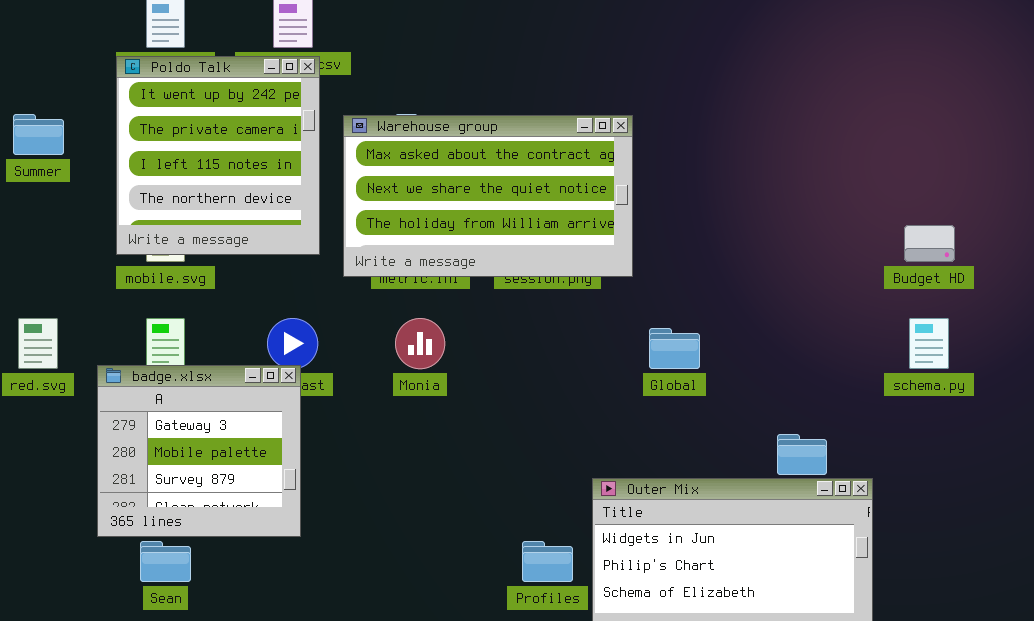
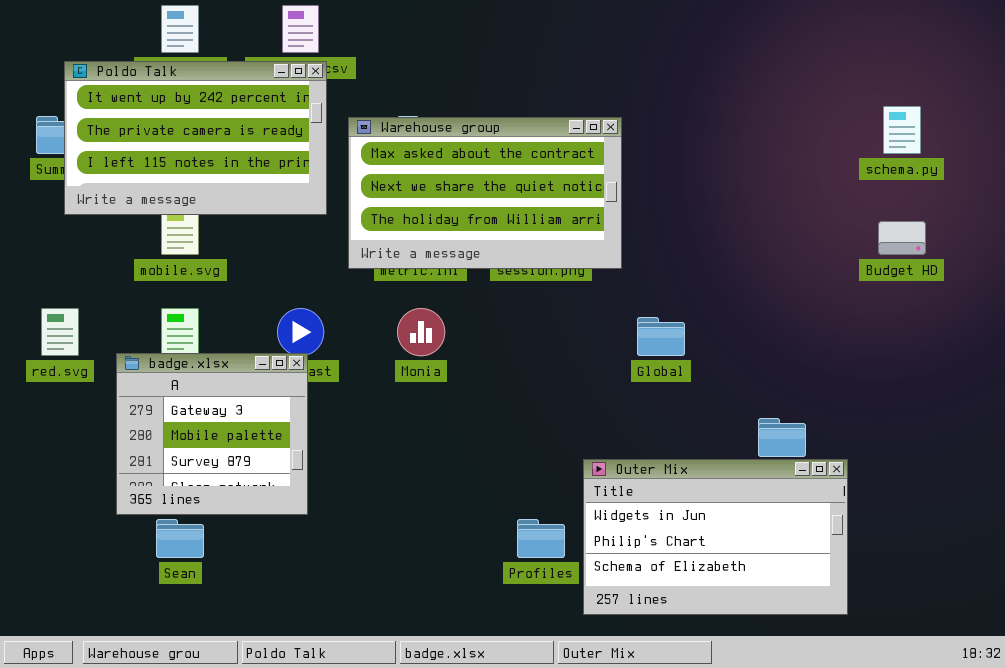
Poldo Talk: [116,56,320,255] -> [64,61,327,215], resized
schema.py: [909,318,949,369] -> [883,106,921,154], moved

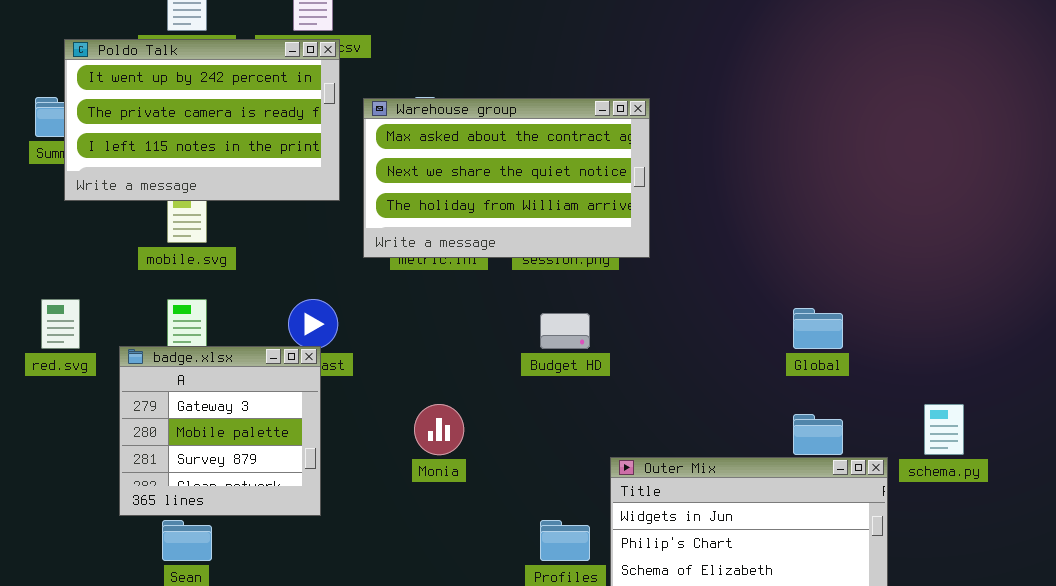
schema.py: [883,106,921,154] -> [924,404,964,455], moved
Budget HD: [878,221,926,255] -> [540,313,590,349], moved
Monia: [397,308,445,356] -> [414,404,464,455], moved
Global: [637,317,685,356] -> [793,308,843,349], moved

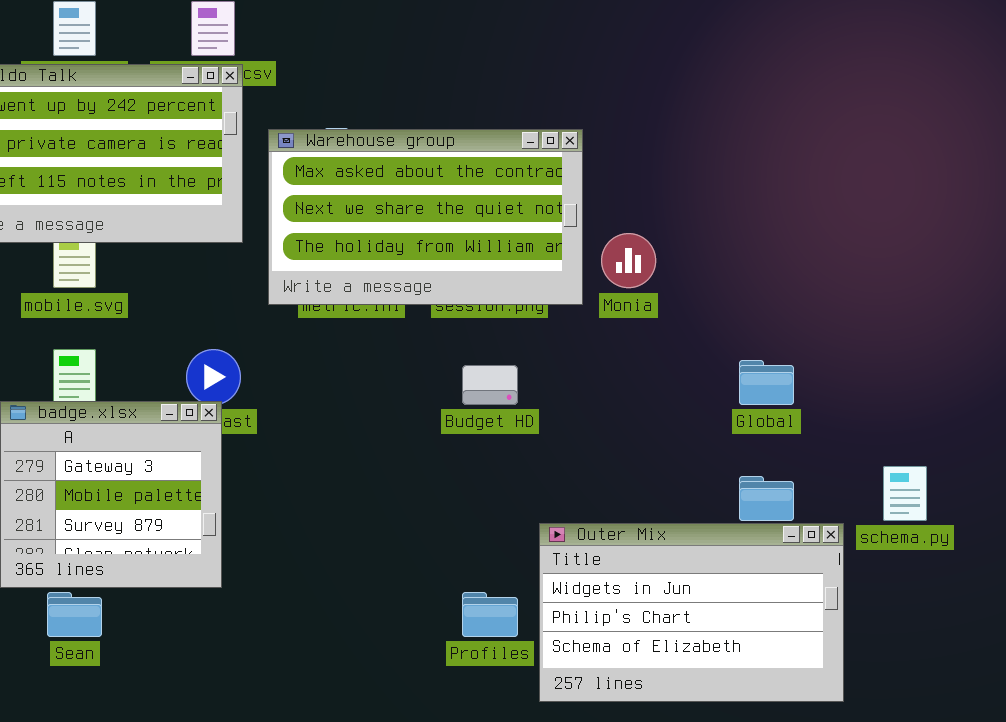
Monia: [414,404,464,455] -> [601,233,656,288], moved

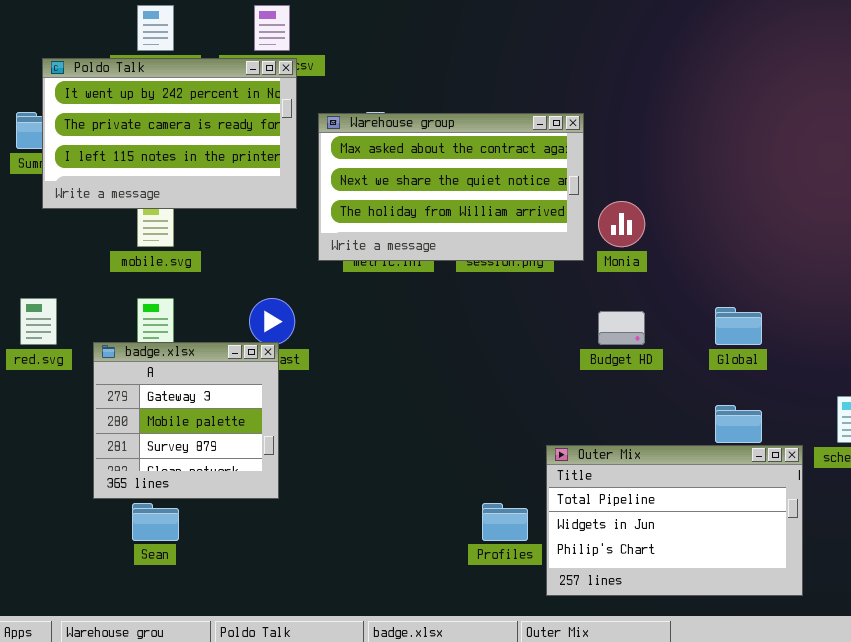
Budget HD: [462,365,518,405] -> [598,311,645,345], moved
Outer Mix: [539,523,844,702] -> [546,445,803,596], scrolled up 1 row

